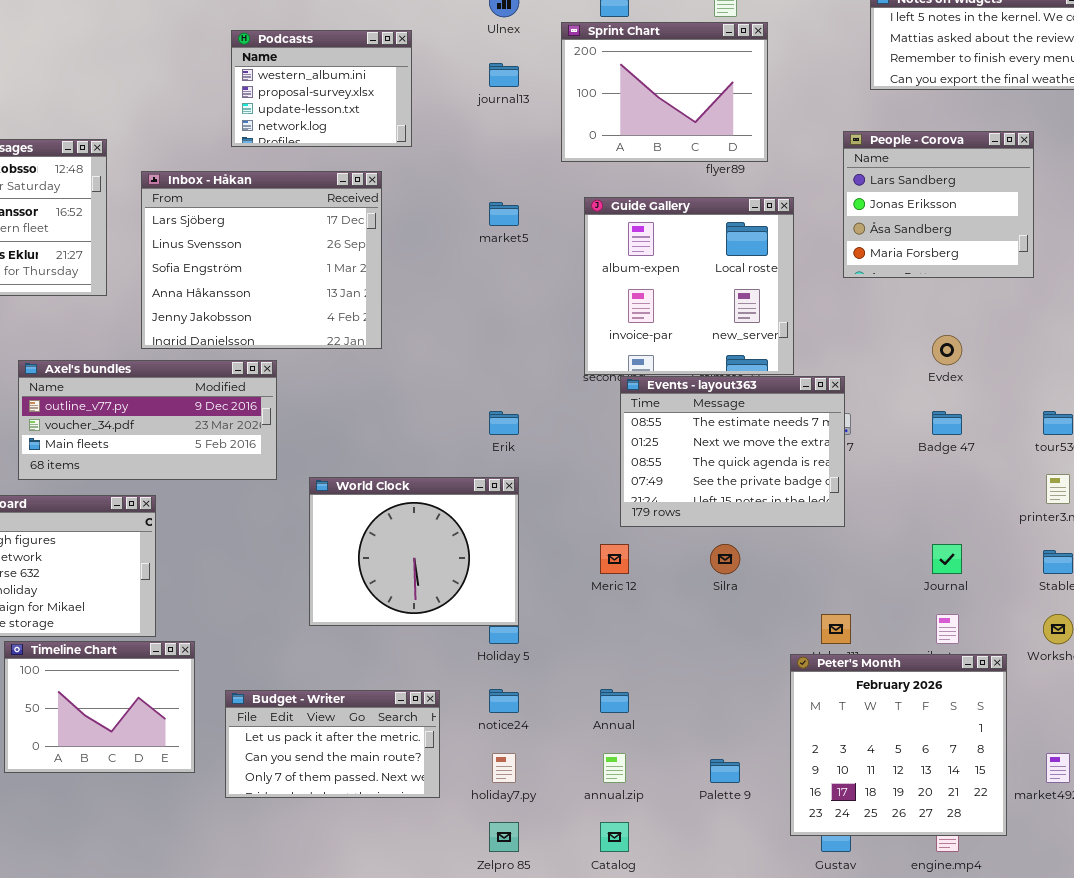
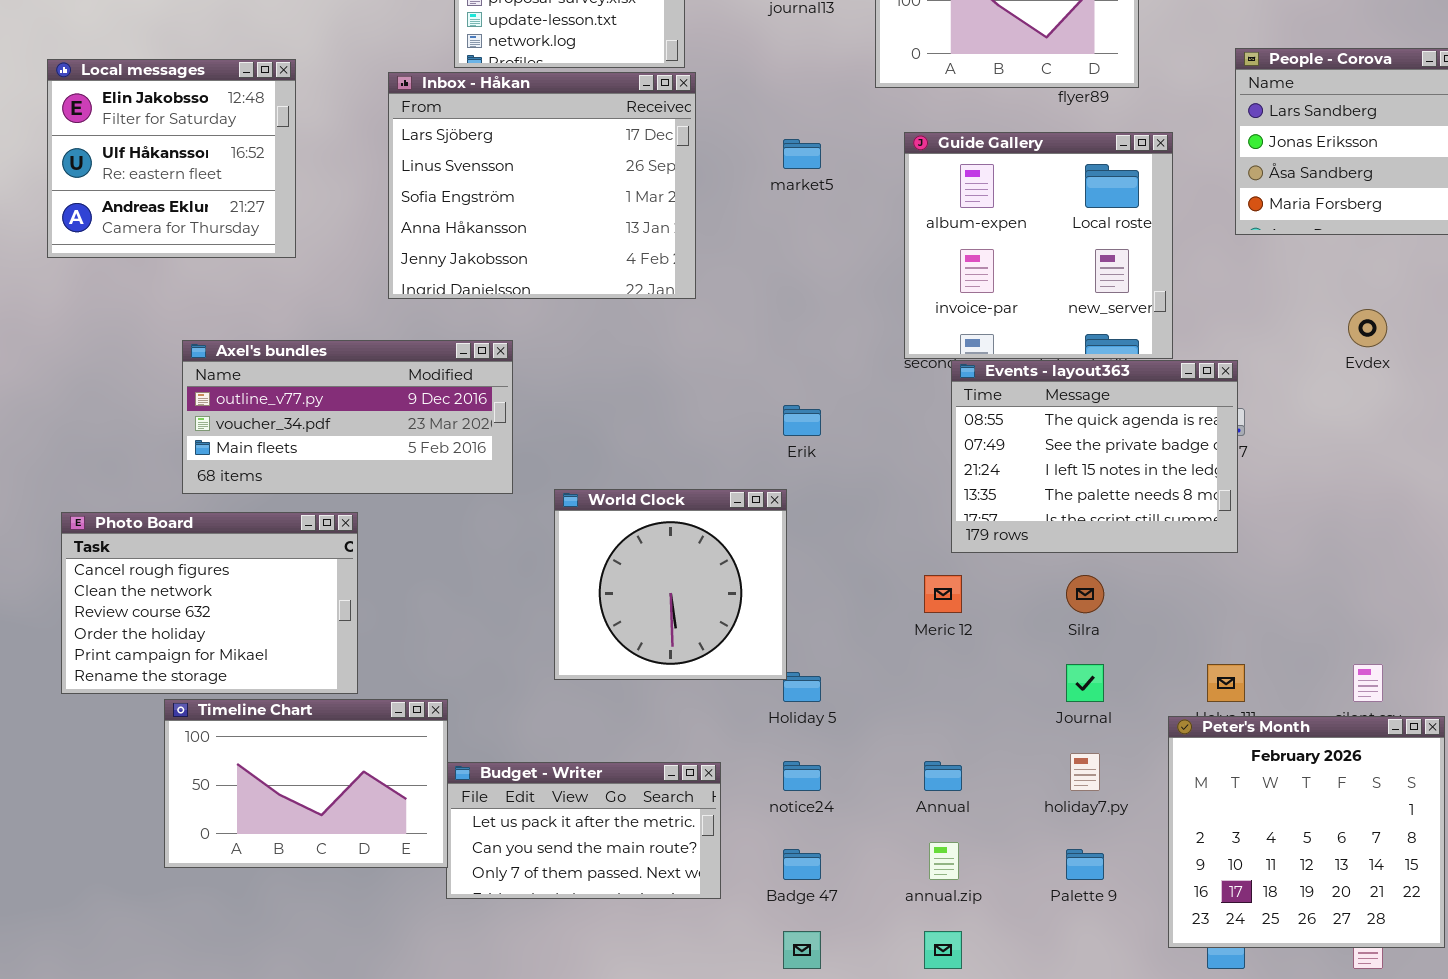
Inbox - Håkan: [141,171,382,349] -> [388,72,696,299], moved
Events - layout363: [620,376,845,527] -> [951,360,1238,553], scrolled down 2 rows
Badge 47: [932,411,962,435] -> [783,849,821,880], moved
World Clock: [309,477,519,626] -> [554,489,787,680], resized
Journal: [932,544,962,574] -> [1066,664,1104,702], moved
Timeline Chart: [4,641,195,773] -> [164,699,448,868], resized
holiday7.py: [492,753,516,783] -> [1070,753,1100,791], moved

